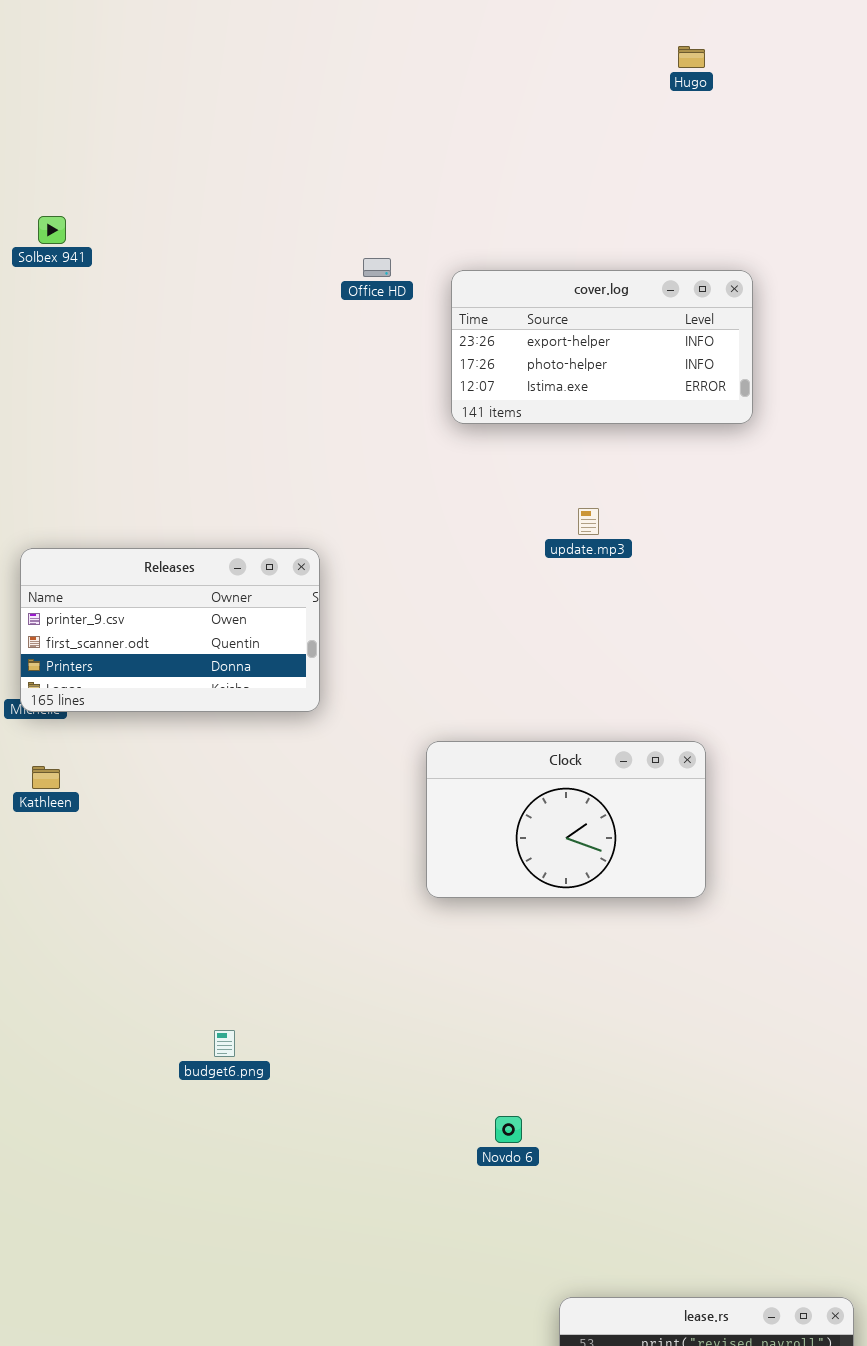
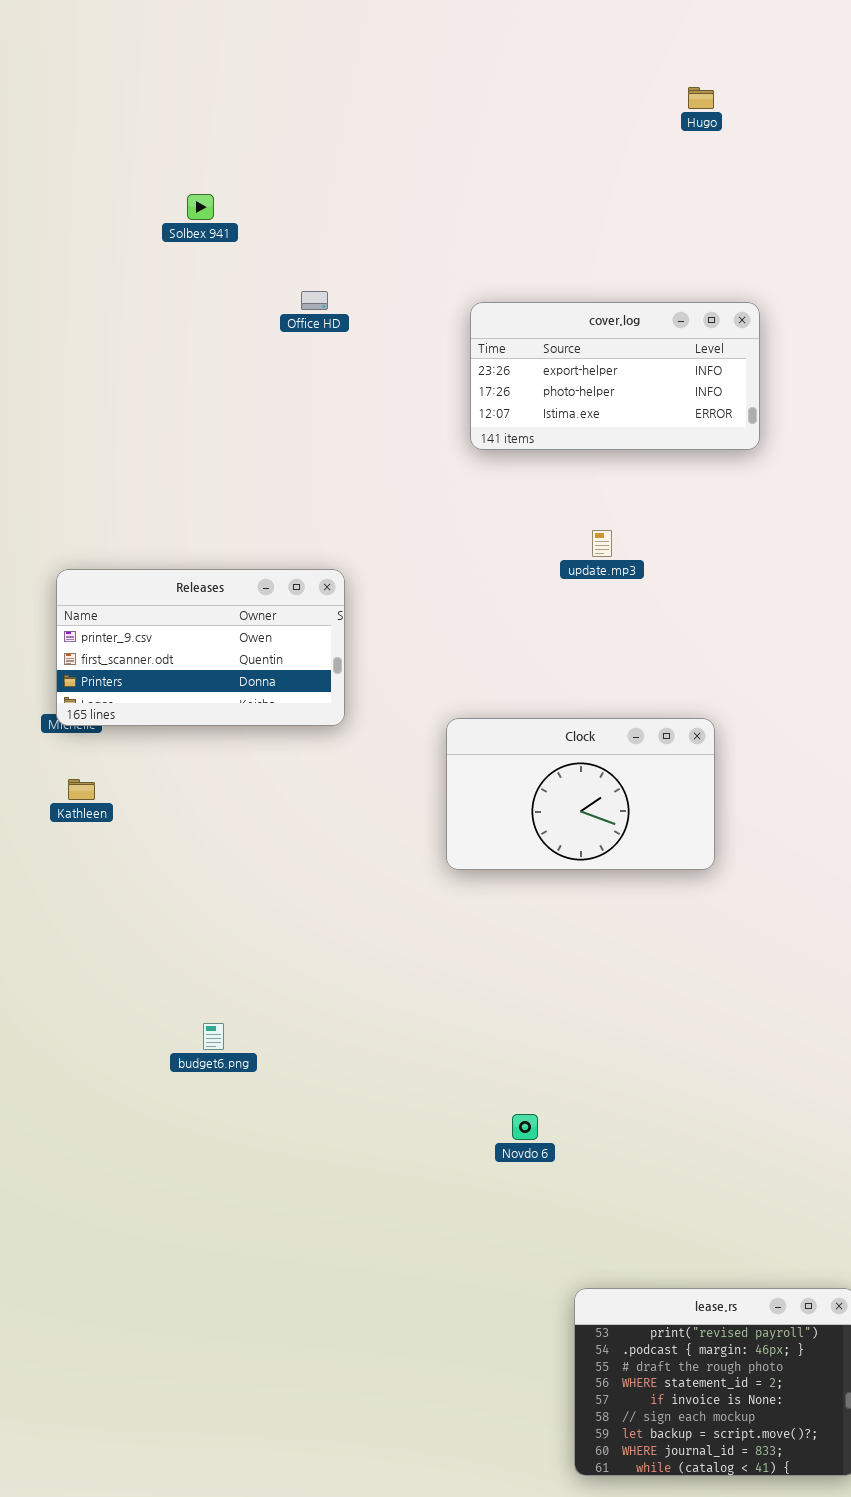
Solbex 941: [38,216,66,244] -> [187,194,214,220], moved
Office HD: [363,258,391,277] -> [301,291,328,310], moved
Clock: [426,741,706,898] -> [446,718,715,870], moved
budget6.png: [214,1030,235,1057] -> [203,1023,224,1050], moved

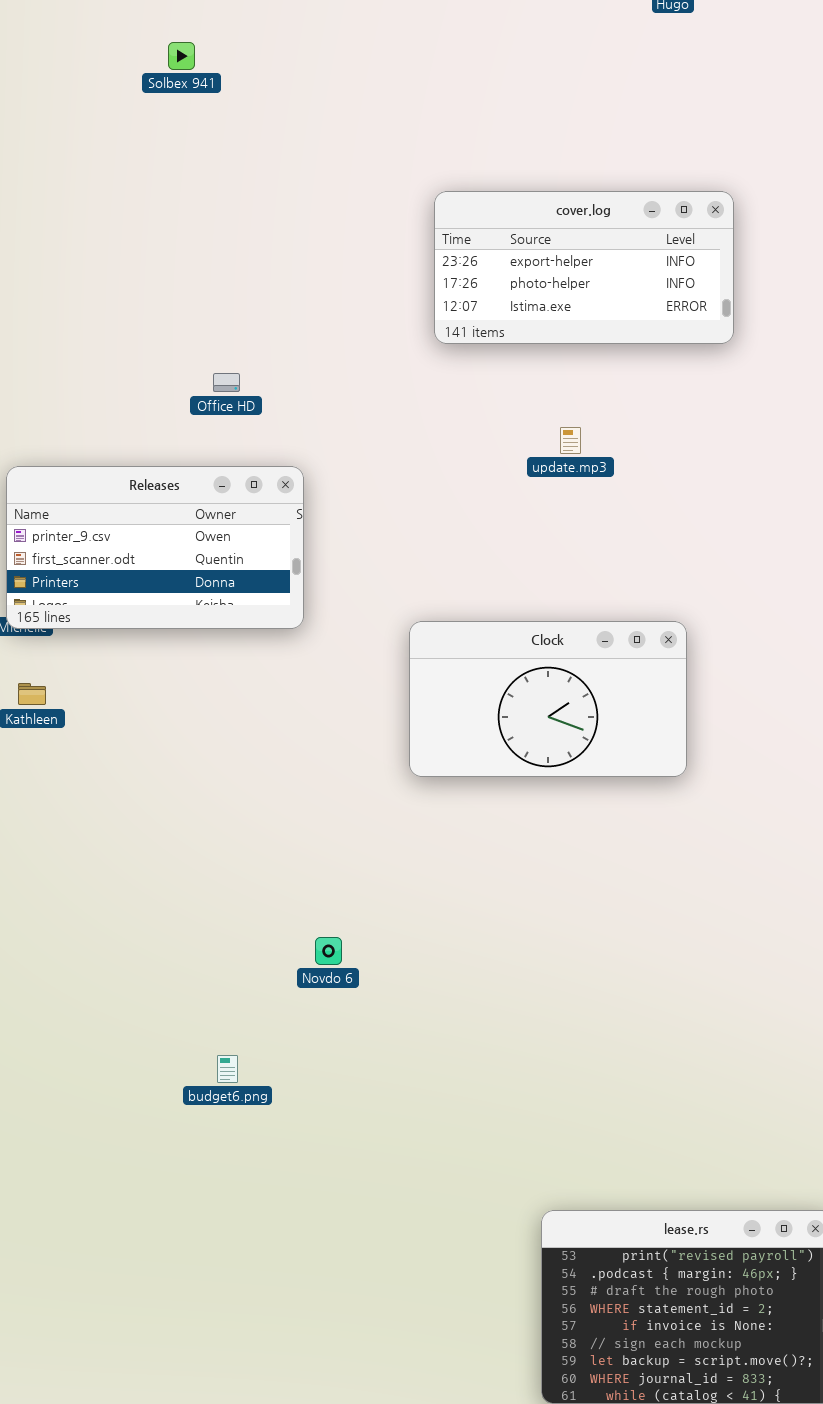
Solbex 941: [187,194,214,220] -> [168,42,195,70], moved
Office HD: [301,291,328,310] -> [213,373,240,392], moved
budget6.png: [203,1023,224,1050] -> [217,1055,238,1083], moved
Novdo 6: [512,1114,538,1140] -> [315,937,342,965], moved

